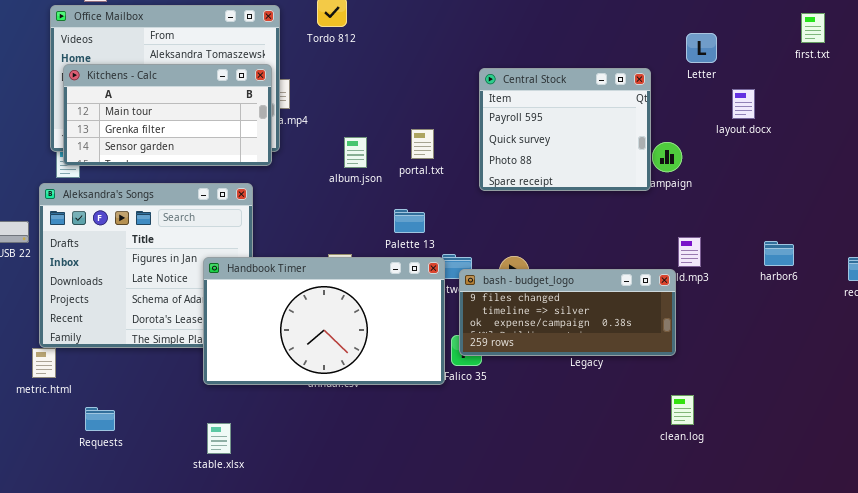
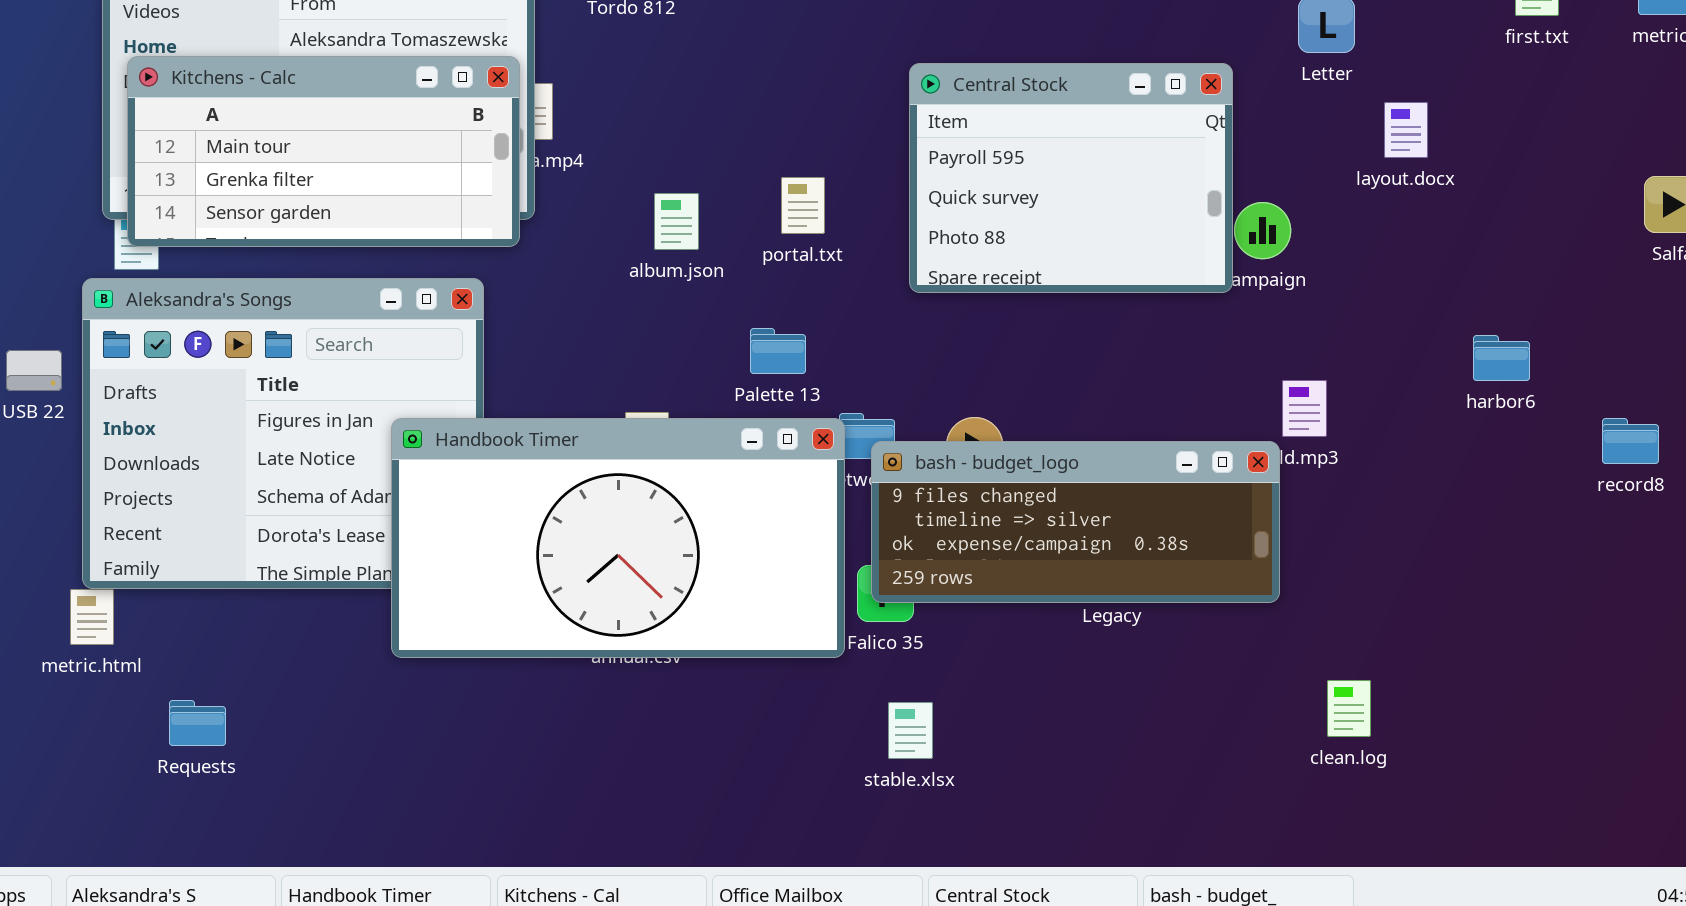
harbor6: [764,241,794,266] -> [1473,335,1530,381], moved
clean.log: [671,395,694,425] -> [1327,680,1371,737], moved
stable.xlsx: [207,423,231,454] -> [888,702,933,759], moved

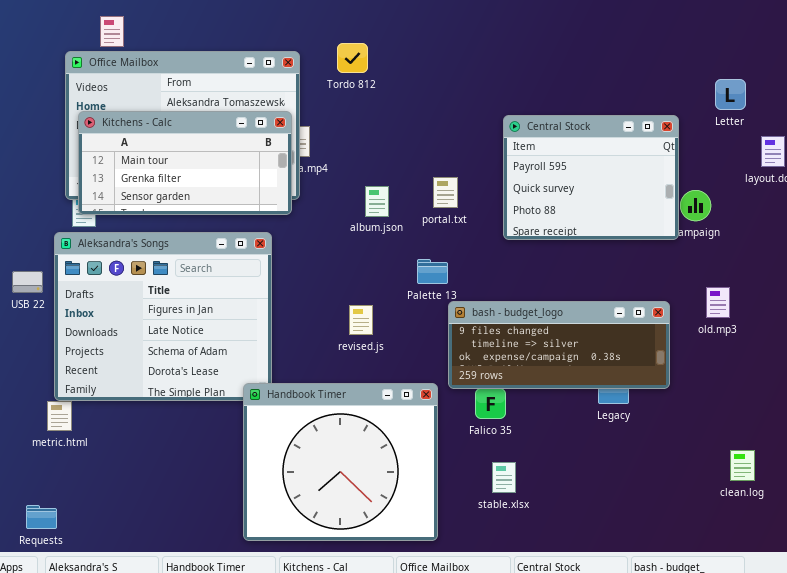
Handbook Timer: [391,418,845,658] -> [243,383,438,541], moved, resized
bash - budget_logo: [871,441,1280,603] -> [448,301,670,389], moved
Requests: [169,700,226,746] -> [26,505,57,529], moved

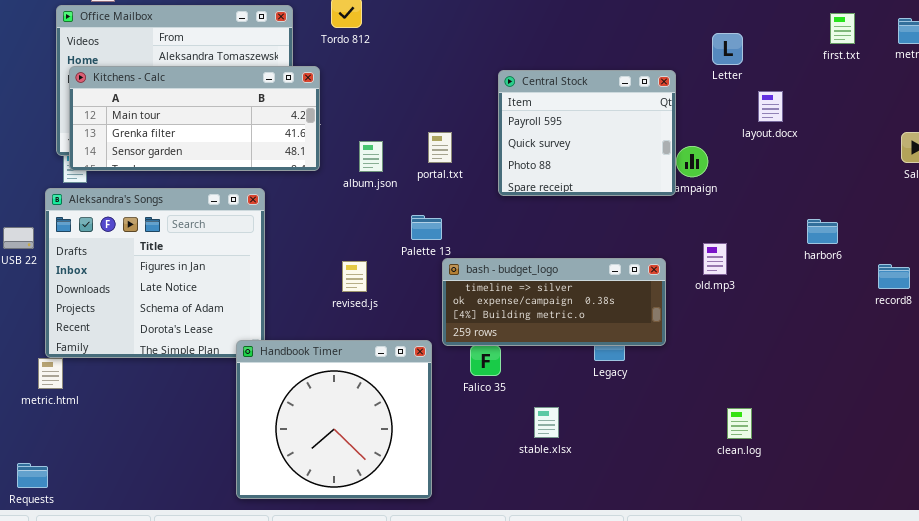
Kitchens - Calc: [78,111,292,215] -> [69,66,320,171], resized
bash - budget_logo: [448,301,670,389] -> [442,258,666,346], scrolled down 1 row
stable.xlsx: [492,462,516,493] -> [534,407,559,438], moved

